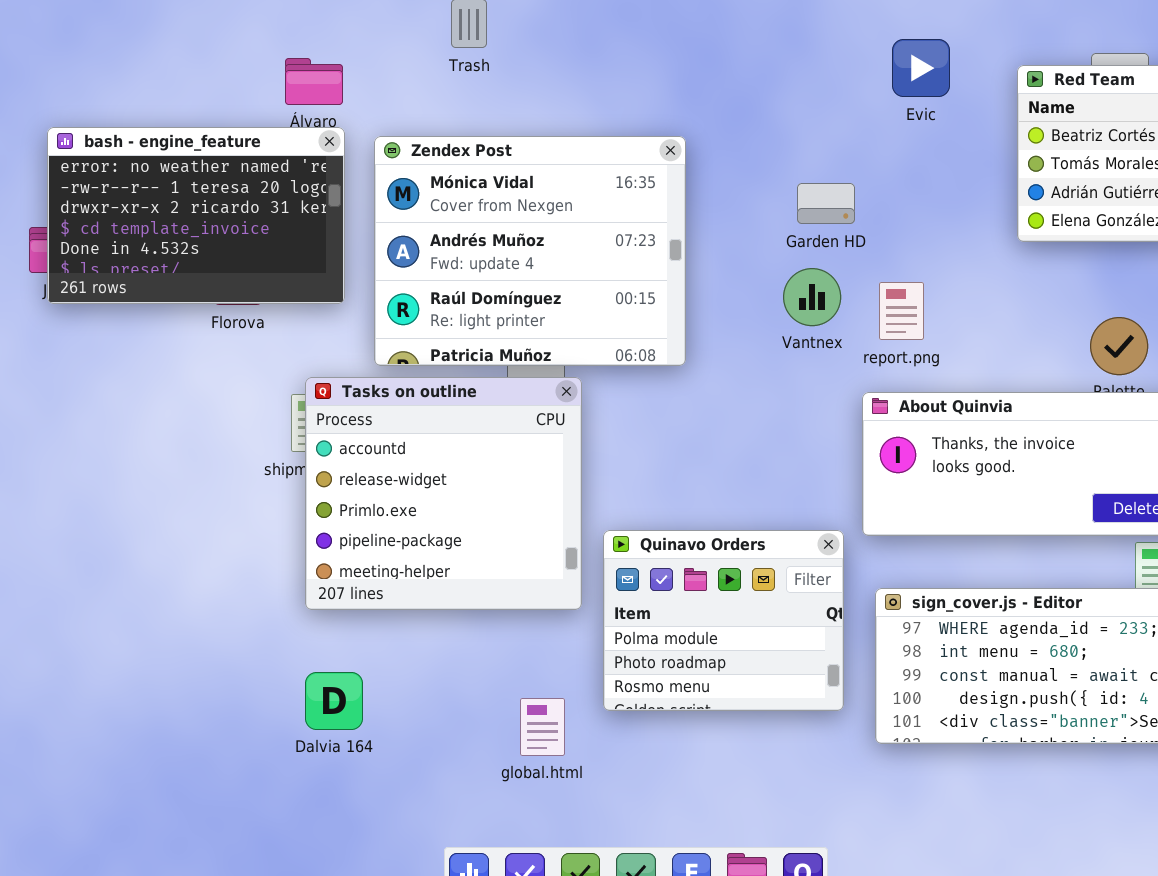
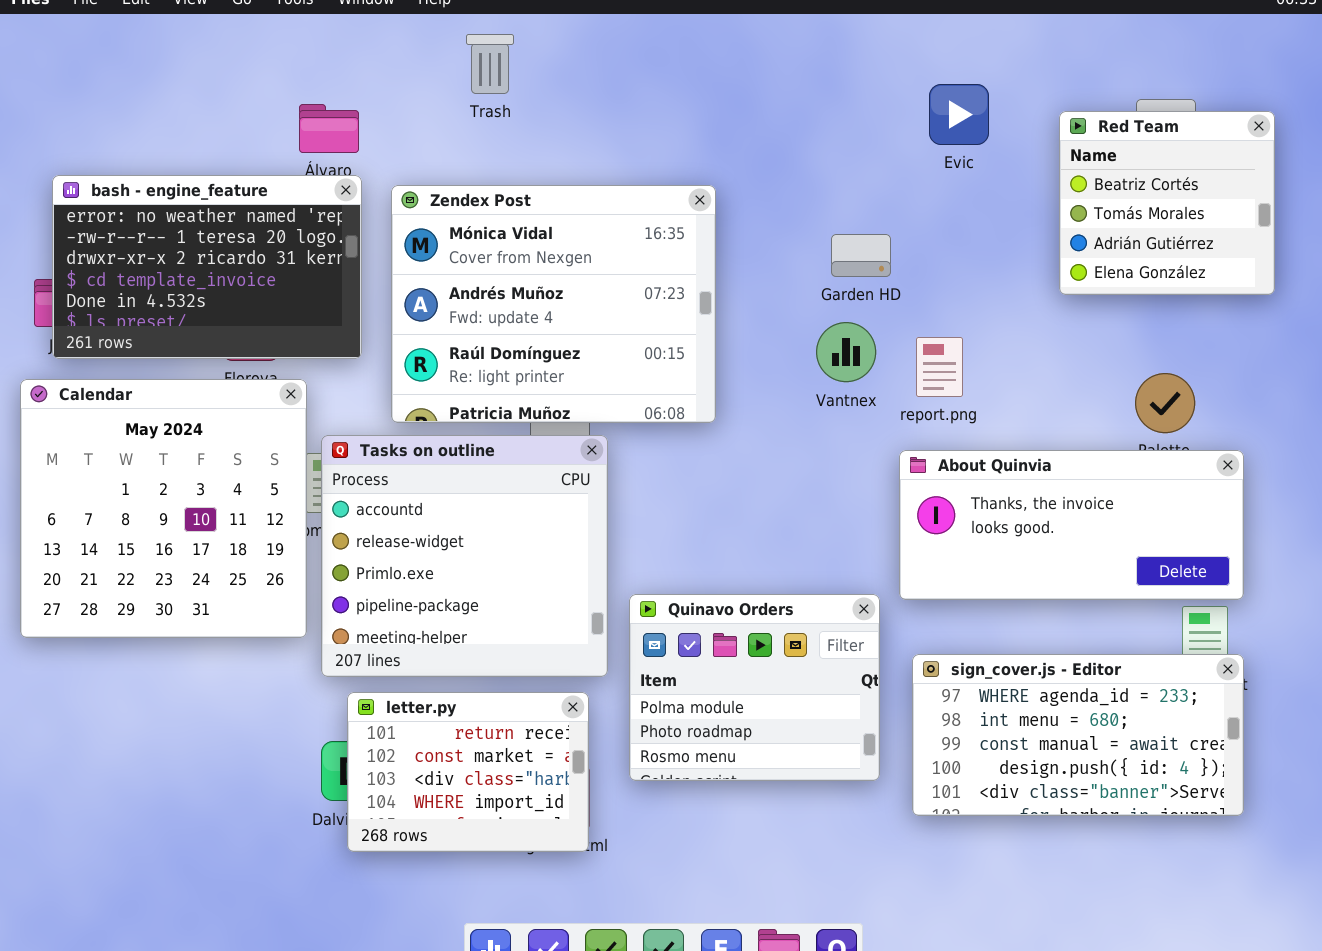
Calendar: none -> [20,379,307,638], opened
letter.py: none -> [347,692,589,852], opened

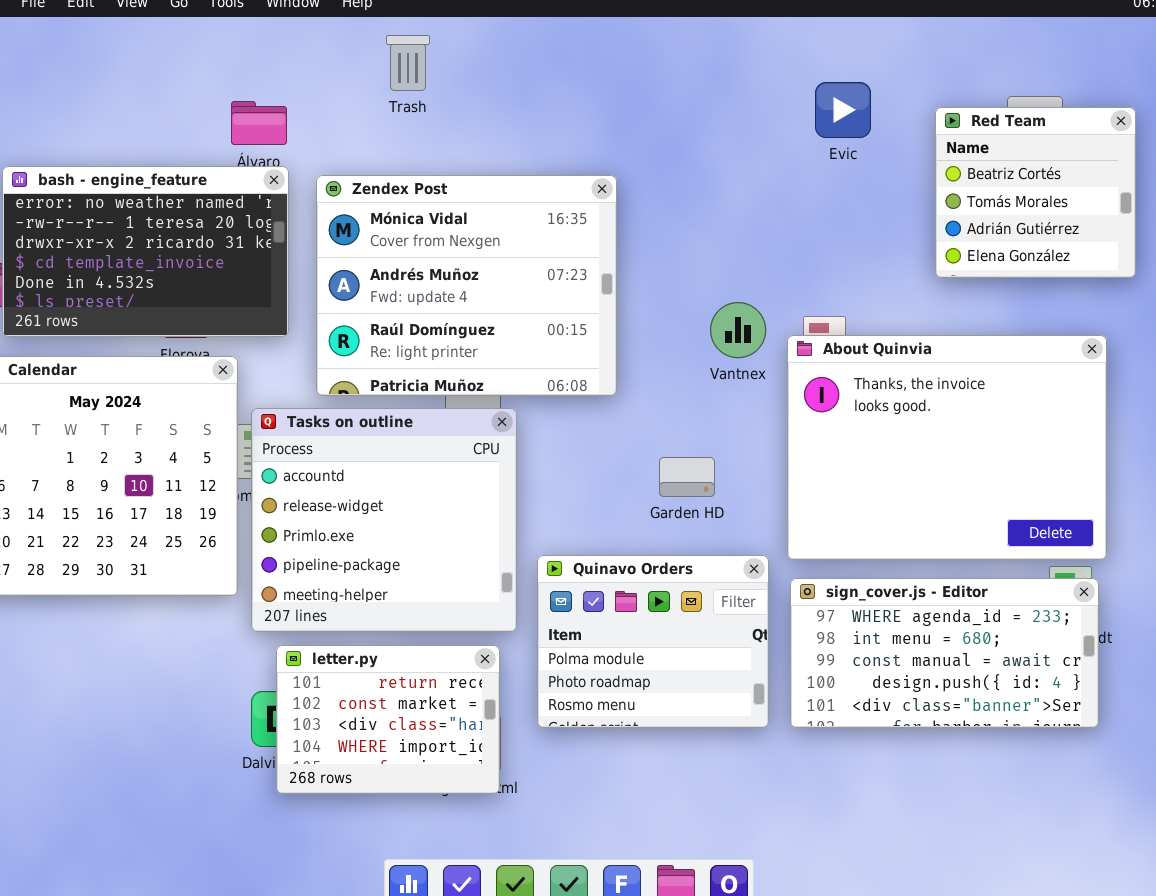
Garden HD: [831,234,891,277] -> [659,457,715,497], moved
About Quinvia: [899,450,1244,600] -> [787,335,1107,560], resized
sign_cover.js - Editor: [912,654,1244,816] -> [790,578,1099,728], moved

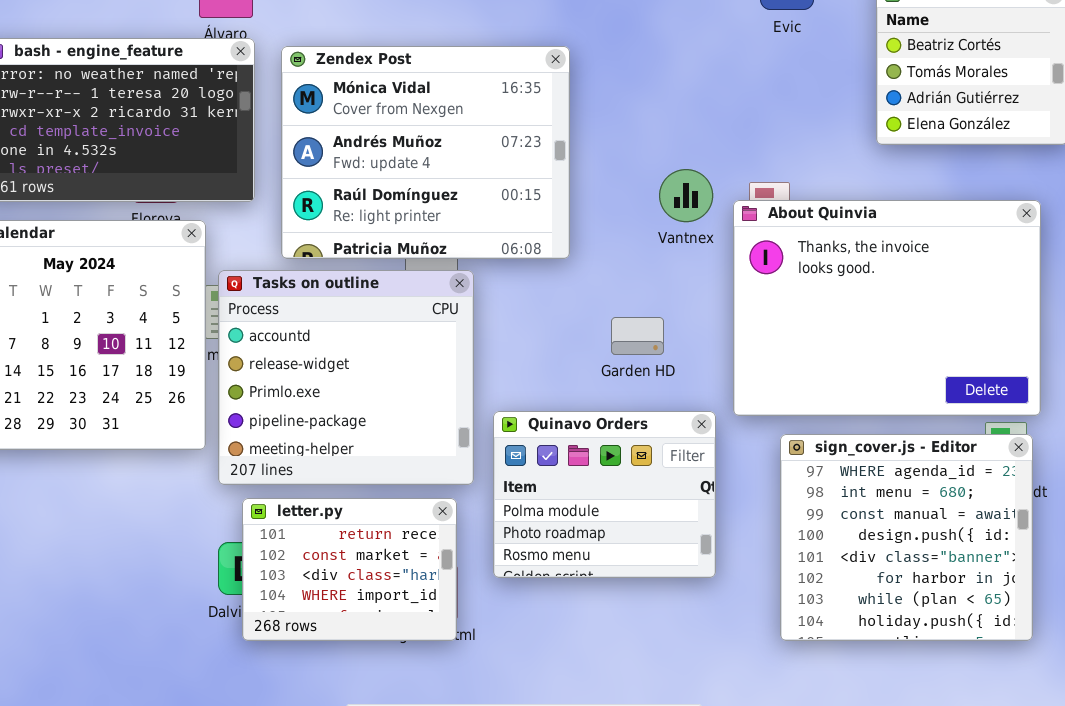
sign_cover.js - Editor: [790,578,1099,728] -> [780,434,1033,641], resized

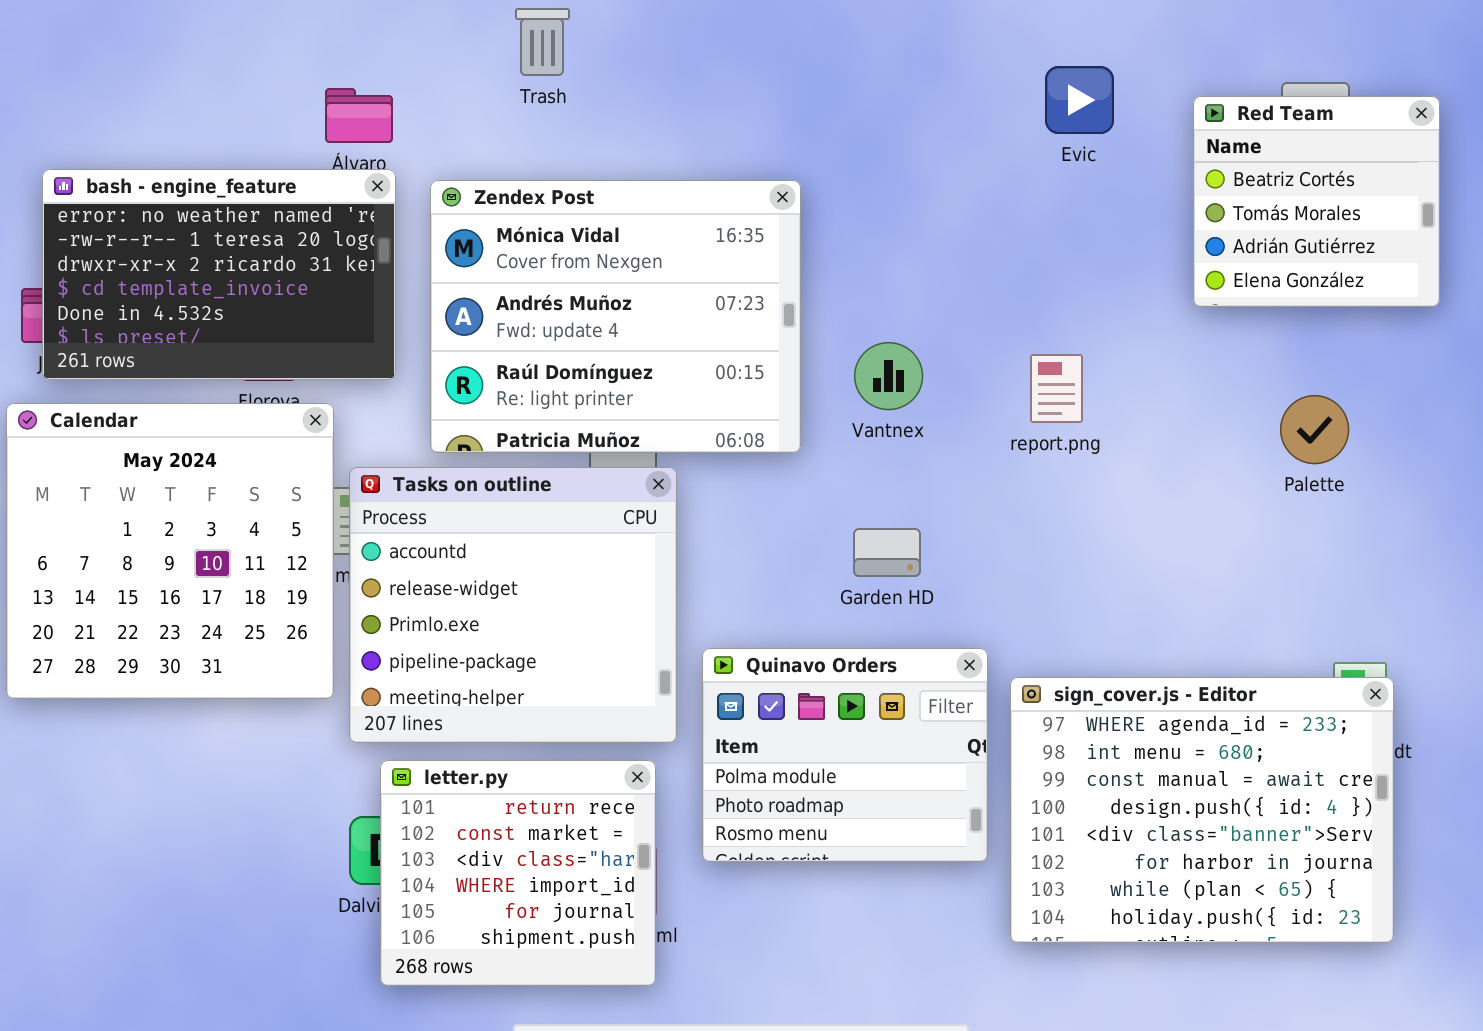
Vantnex: [659,169,713,222] -> [854,342,923,410], moved
About Quinvia: [733,200,1041,416] -> none, closed
sign_cover.js - Editor: [780,434,1033,641] -> [1010,677,1394,943], resized
letter.py: [242,498,457,641] -> [380,760,656,986], resized

